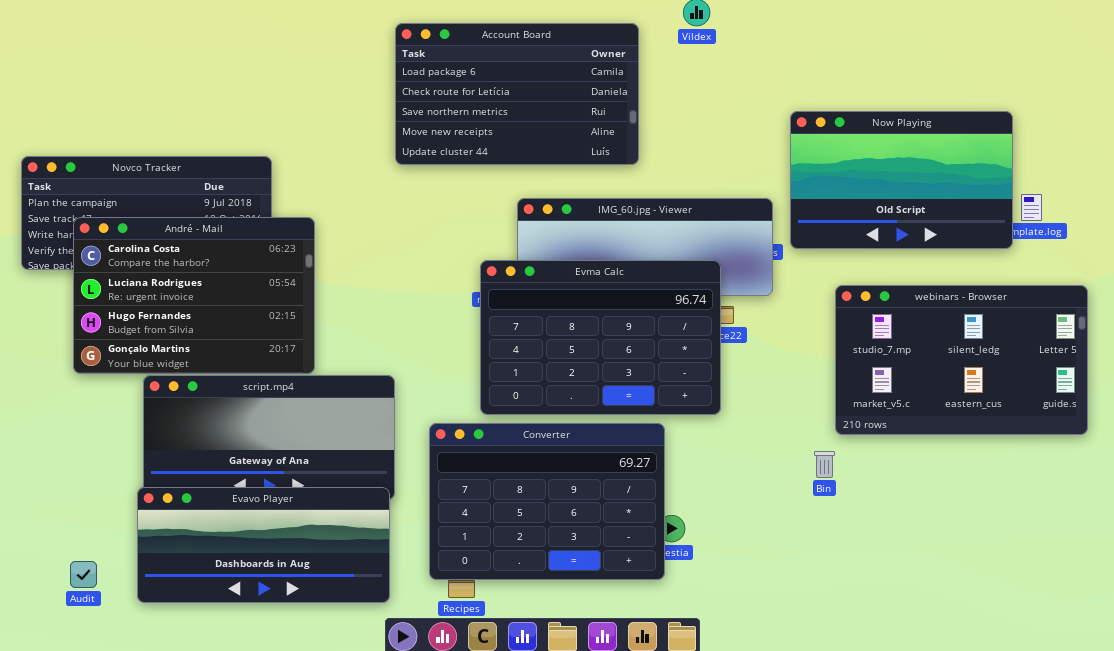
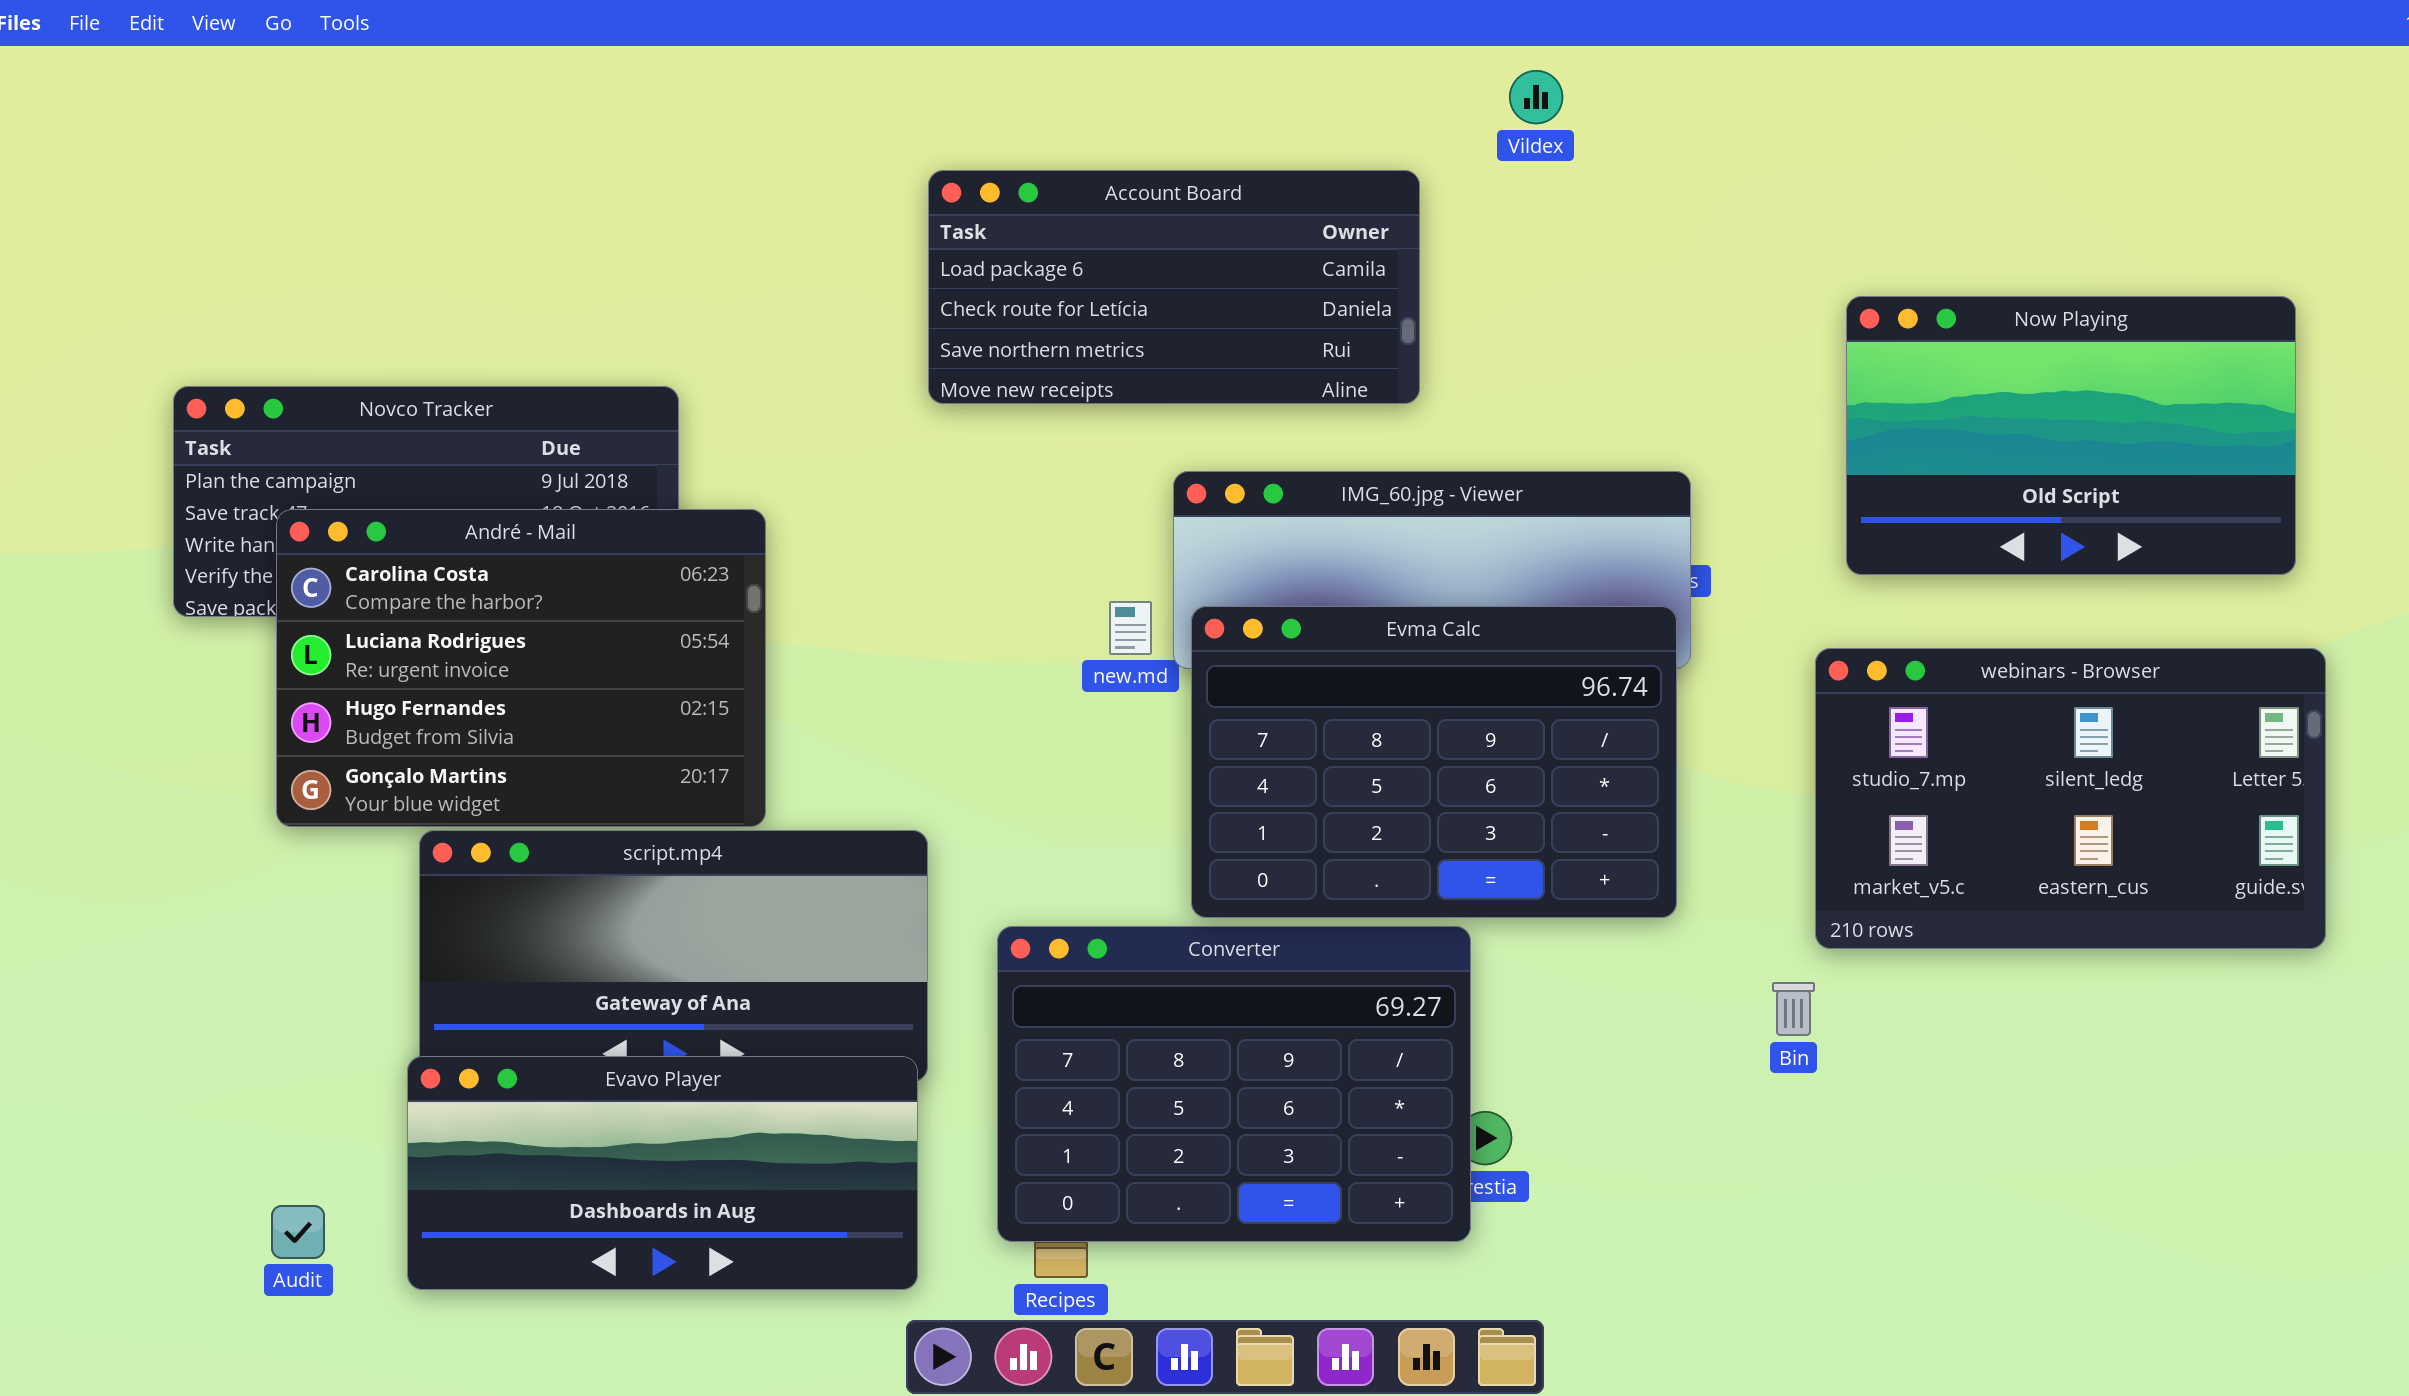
Account Board: [395,23,639,165] -> [928,170,1420,404], resized
Now Playing: [790,111,1013,249] -> [1846,296,2296,575], moved
Evma Calc: [480,260,721,415] -> [1191,606,1677,918], moved

